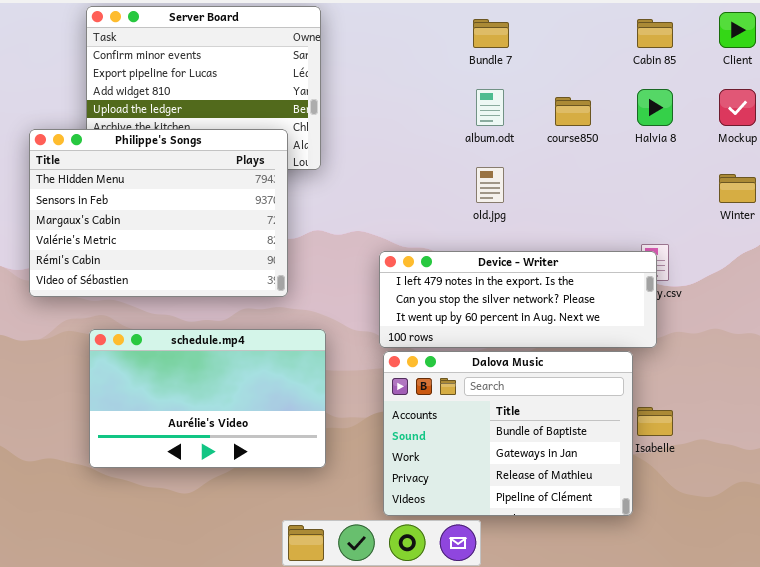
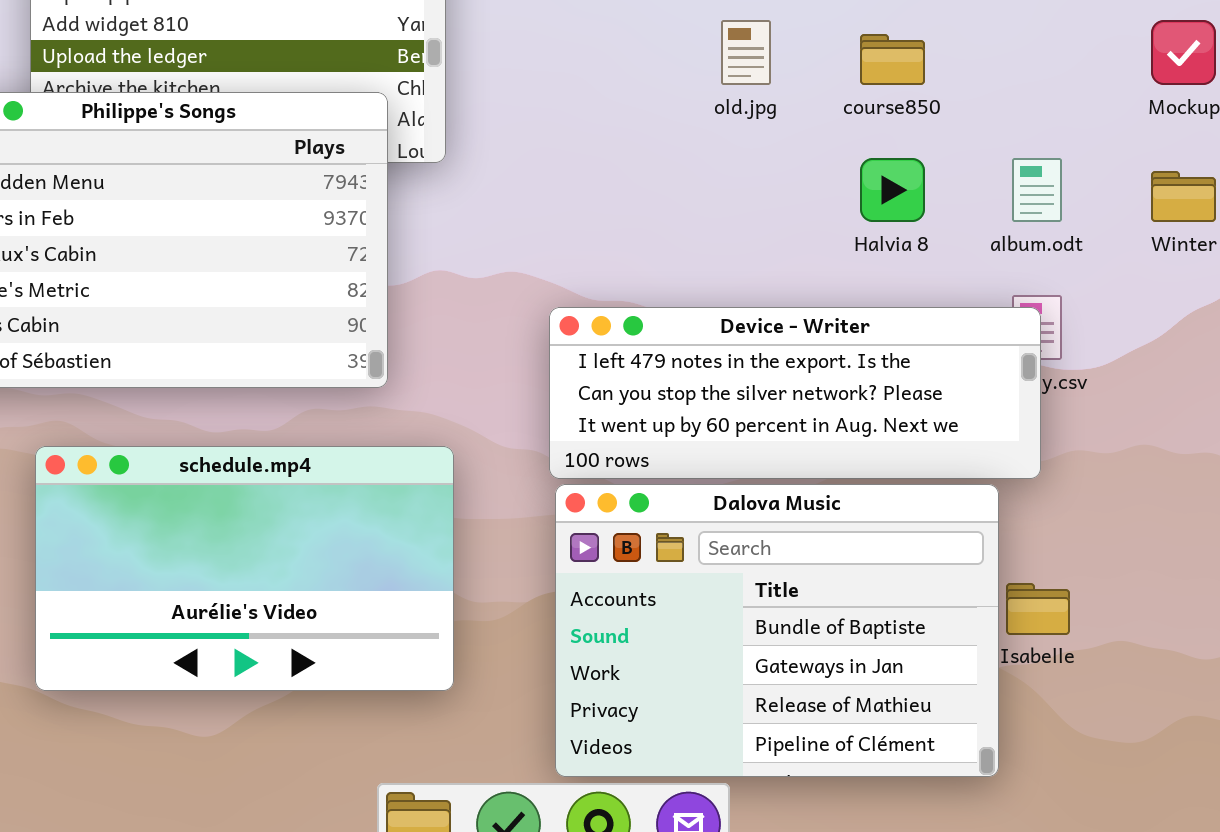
album.odt: [476,89,504,126] -> [1012,158,1062,222], moved
Halvia 8: [637,89,673,126] -> [860,158,925,222], moved
old.jpg: [476,167,504,203] -> [721,20,771,85], moved

